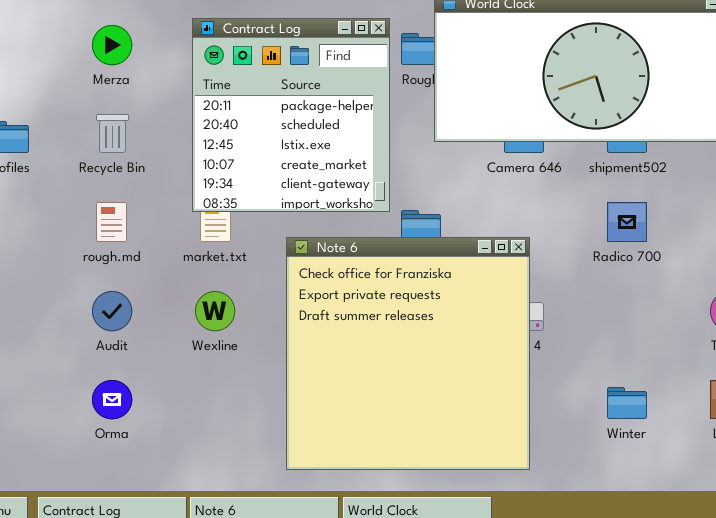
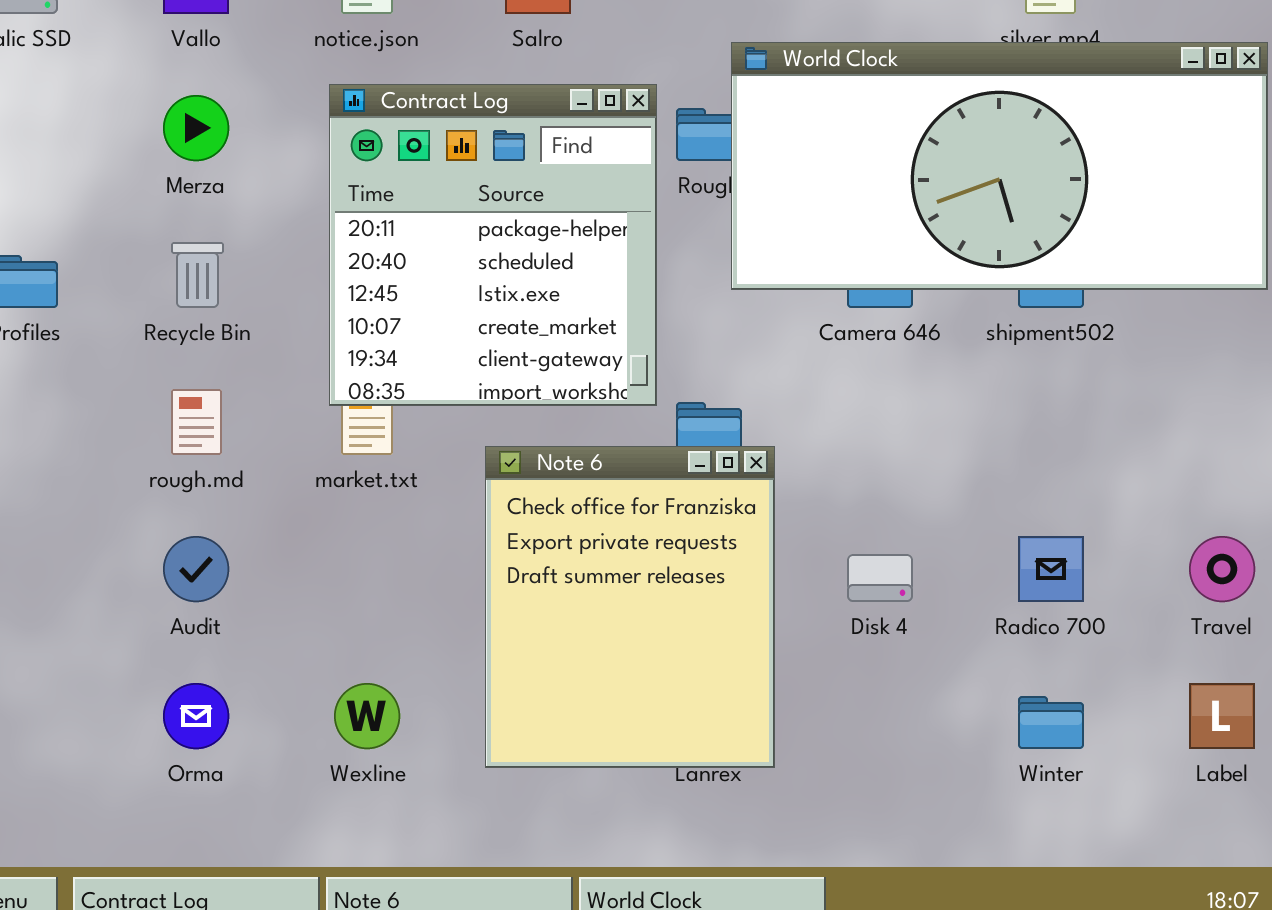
Radico 700: [607,202,647,242] -> [1018,536,1084,602], moved
Note 6: [286,237,530,470] -> [485,446,775,768], resized
Wexline: [195,291,235,331] -> [334,683,400,749], moved

